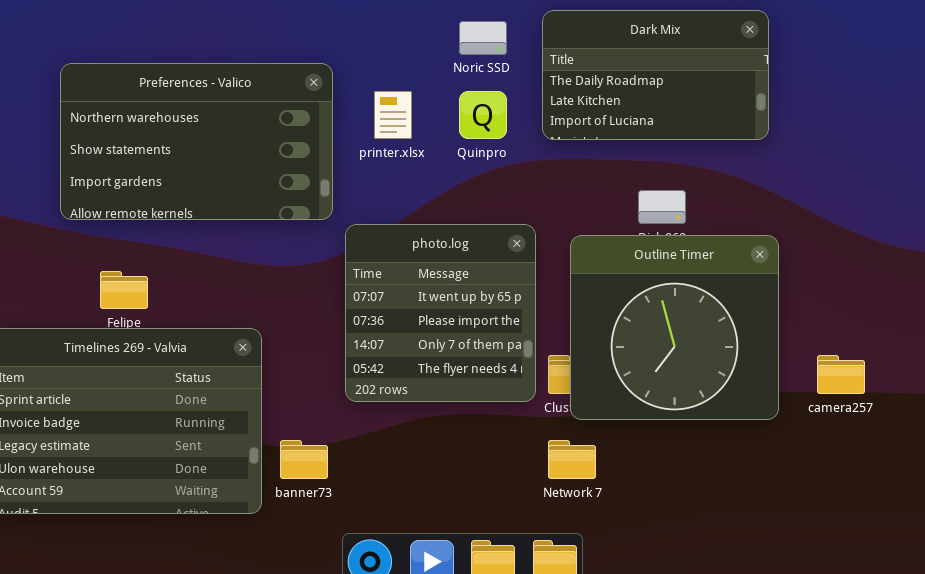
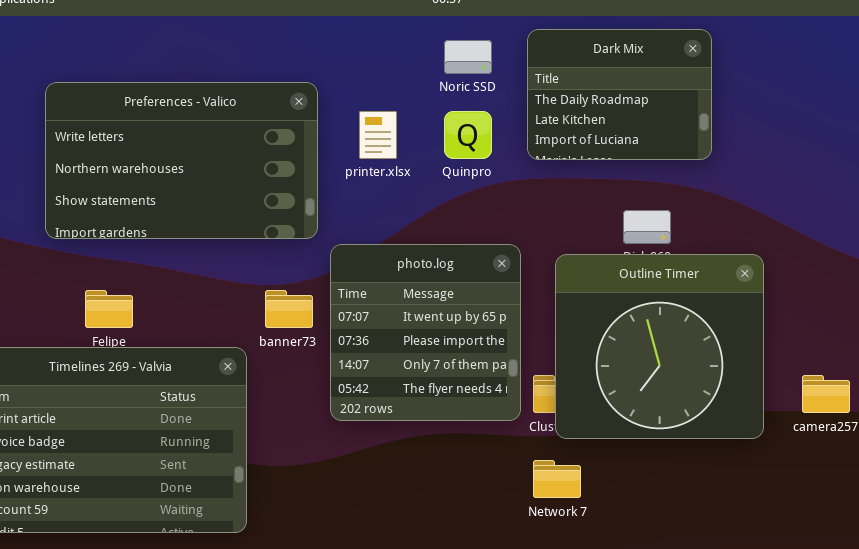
Dark Mix: [542,10,769,140] -> [527,29,712,160], resized
Preferences - Valico: [60,63,333,220] -> [45,82,318,239], scrolled up 1 row
banner73: [280,440,328,479] -> [265,290,313,328], moved

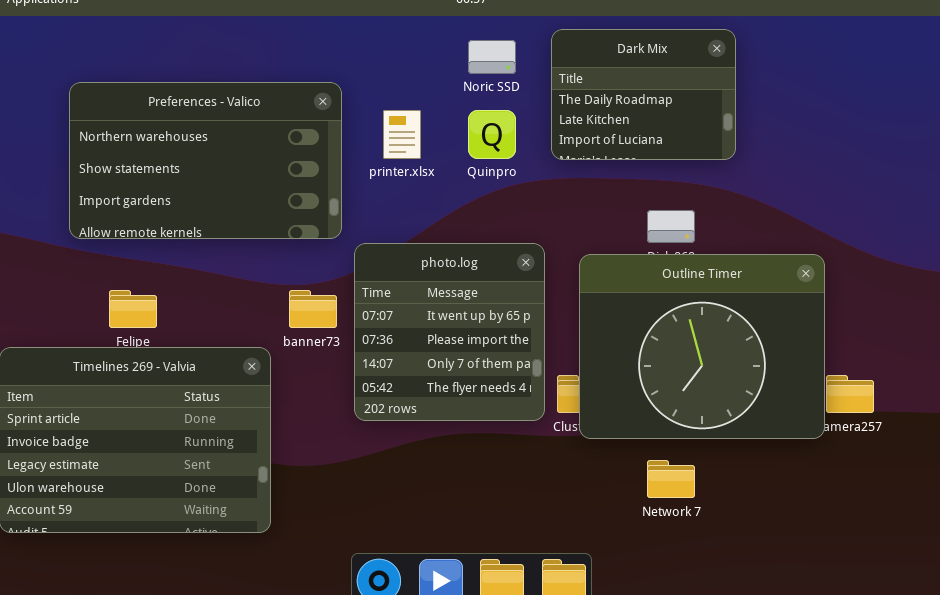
Preferences - Valico: [45,82,318,239] -> [69,82,342,239], scrolled down 1 row
Outline Timer: [555,254,764,439] -> [579,254,825,439], resized
Network 7: [533,460,581,498] -> [647,460,695,498], moved

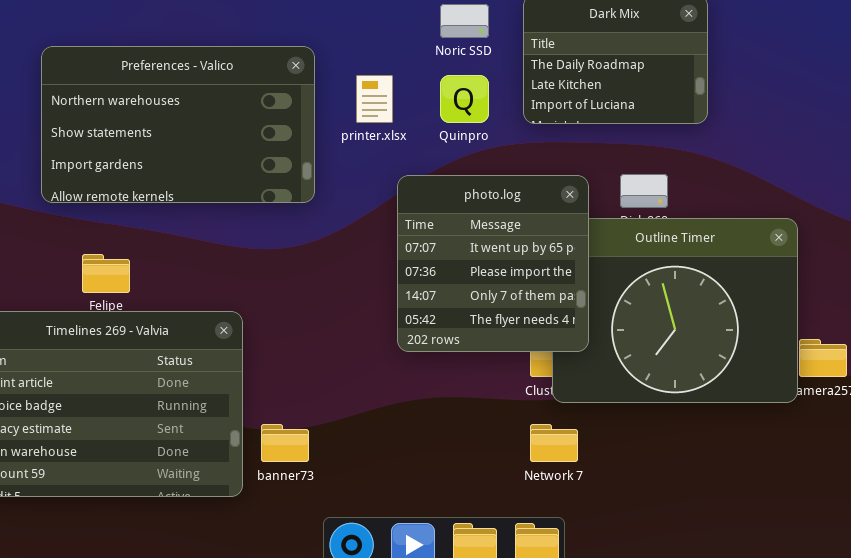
photo.log: [354,243,545,421] -> [397,175,589,352], moved
banner73: [289,290,337,328] -> [261,424,309,462], moved
Network 7: [647,460,695,498] -> [530,424,578,462], moved

